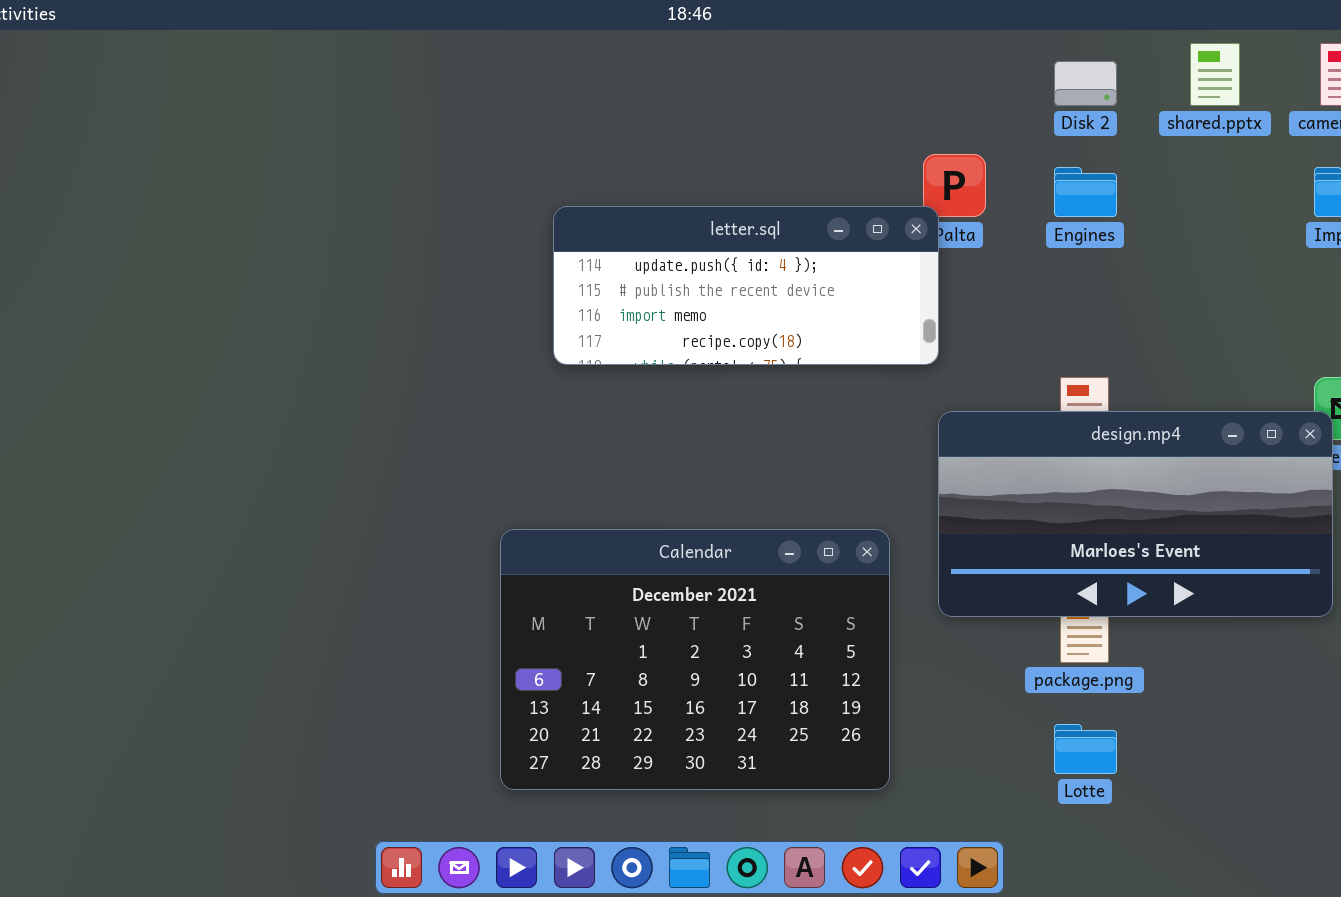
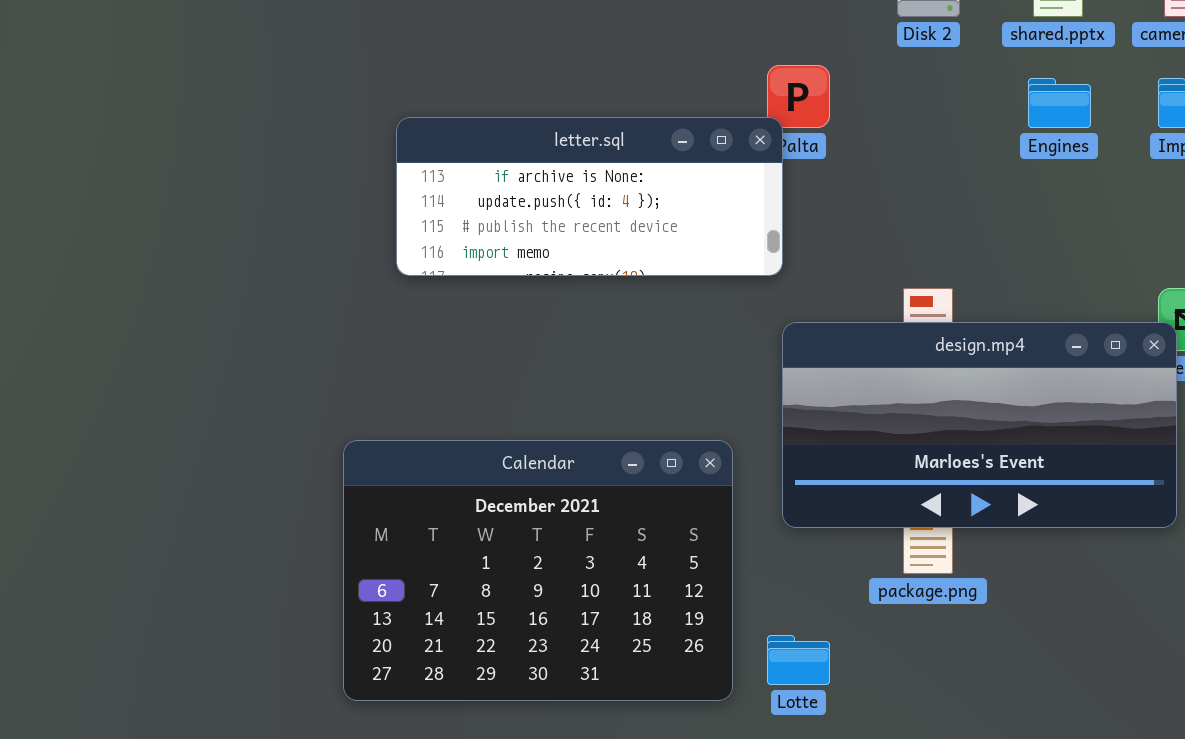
Engines: [1054,167,1117,217] -> [1028,78,1091,128], moved
letter.sql: [553,206,939,365] -> [396,117,783,276], scrolled up 1 row
Lotte: [1054,724,1117,774] -> [767,635,830,685], moved

